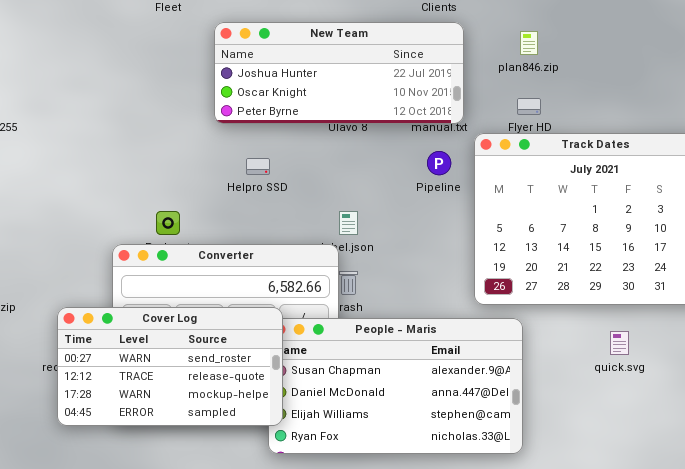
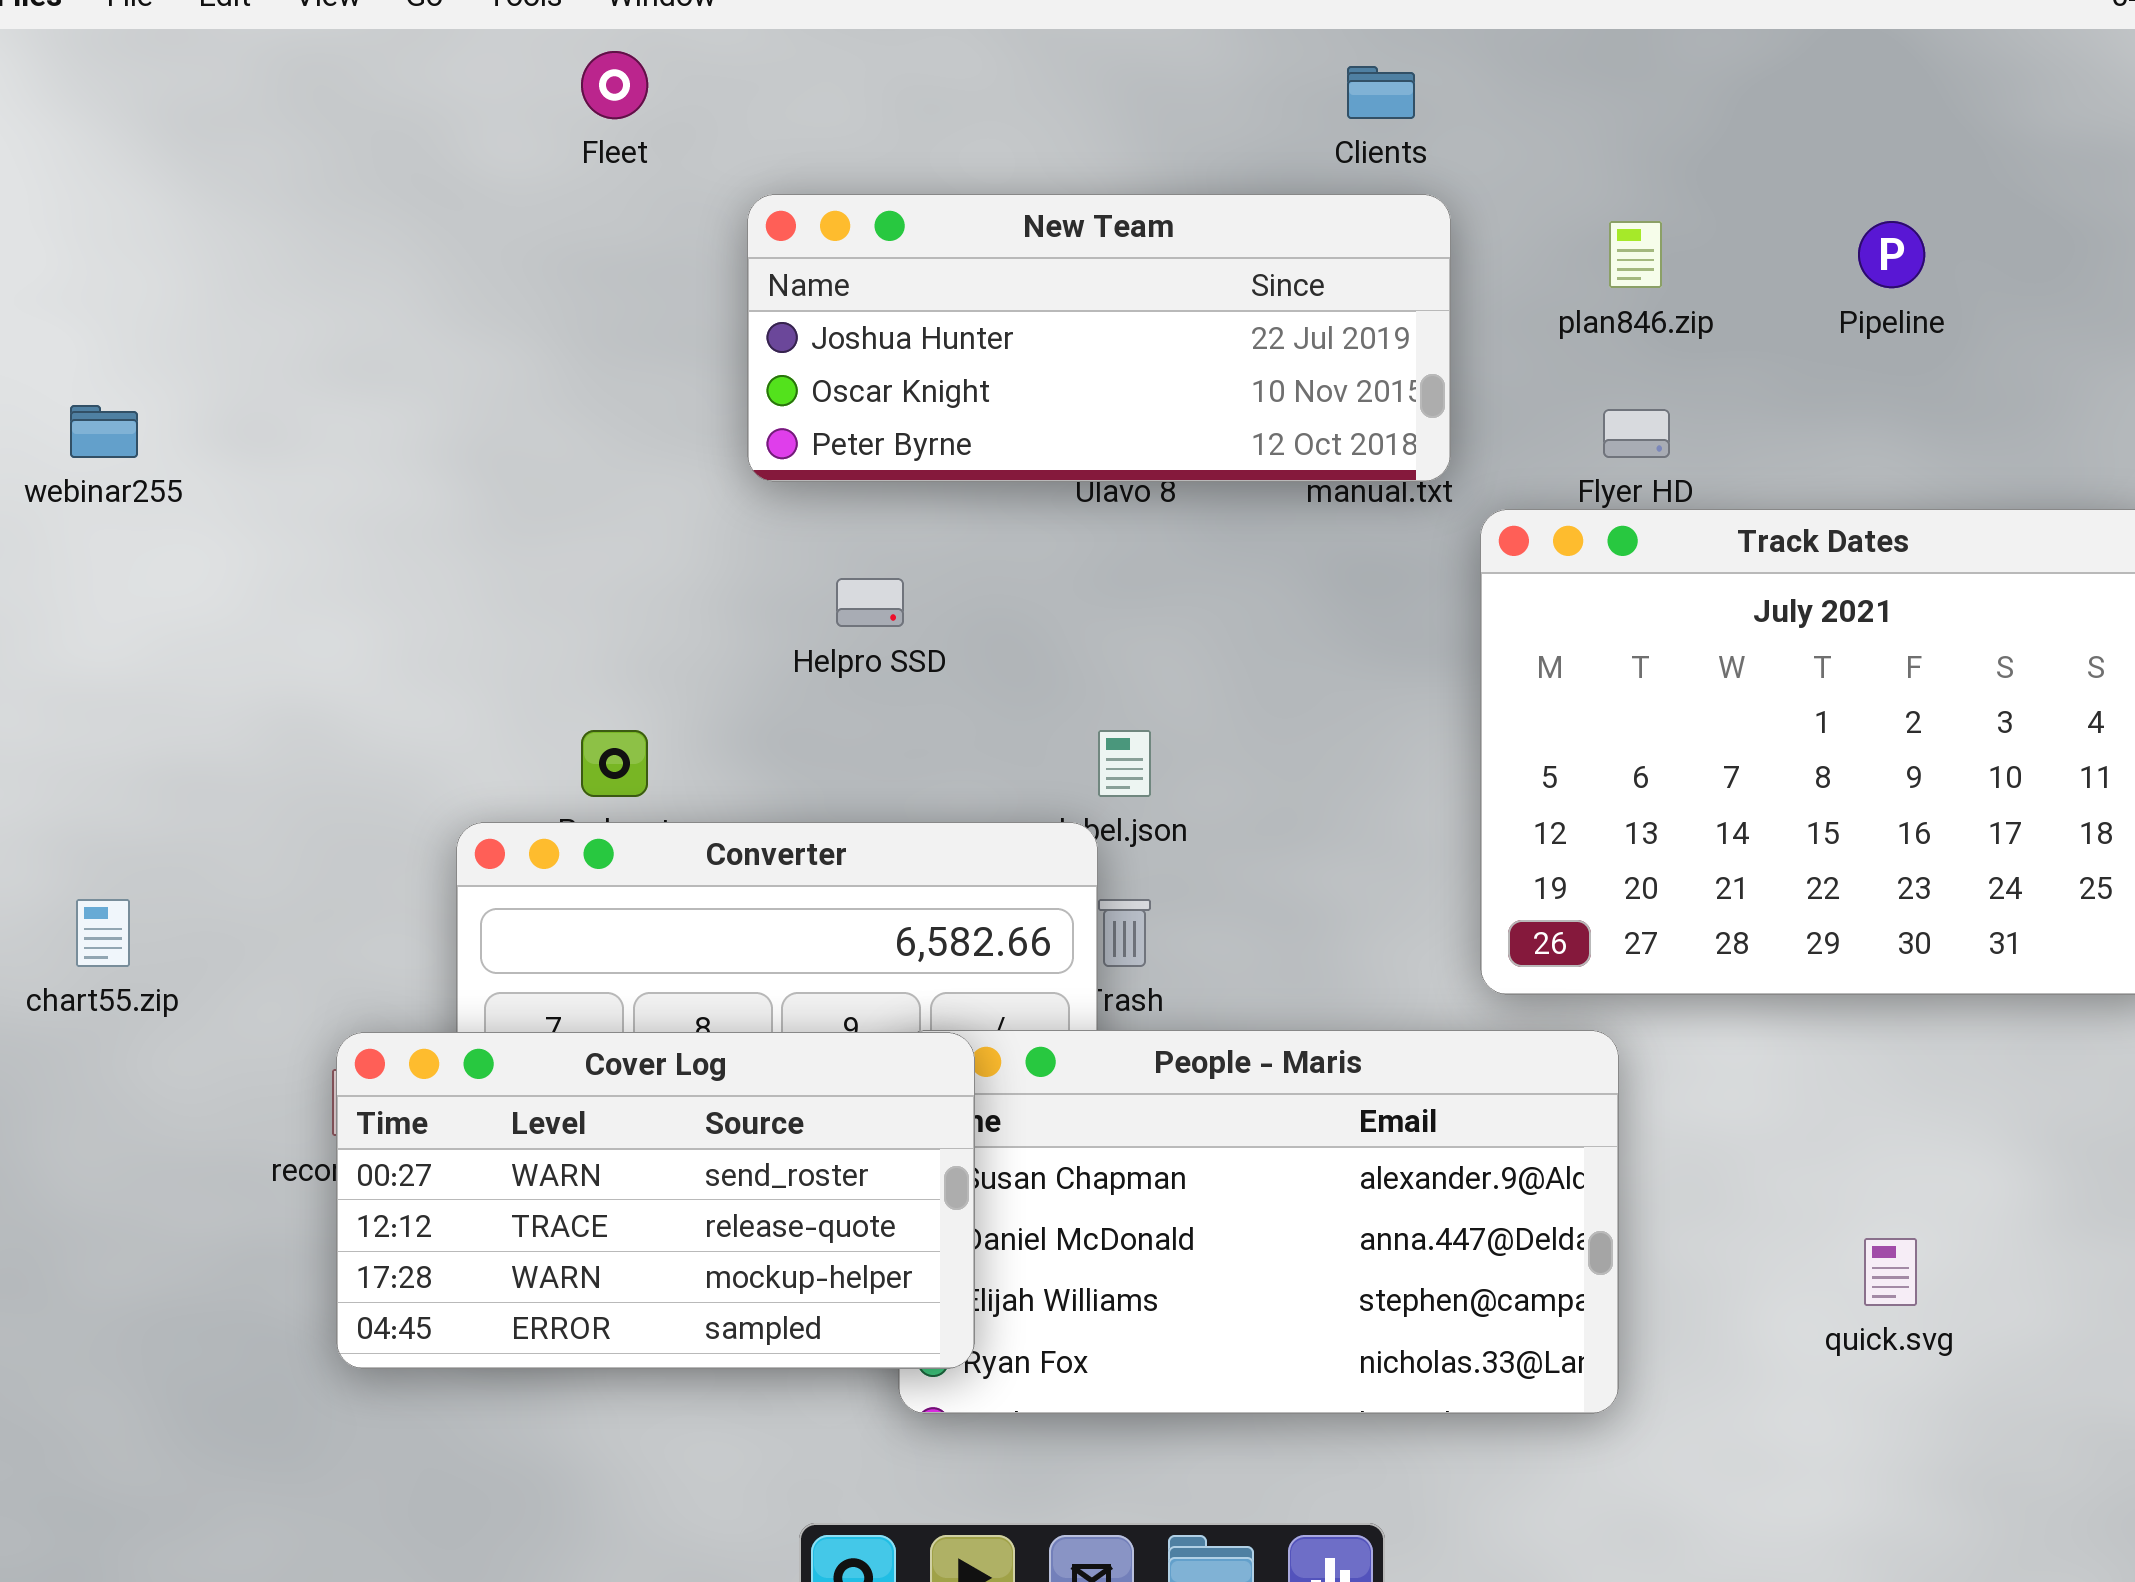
Pipeline: [427,151,451,175] -> [1858,221,1925,288], moved
Cover Log: [57,307,283,426] -> [336,1032,975,1369], moved
quick.svg: [610,331,629,355] -> [1864,1238,1917,1306], moved

